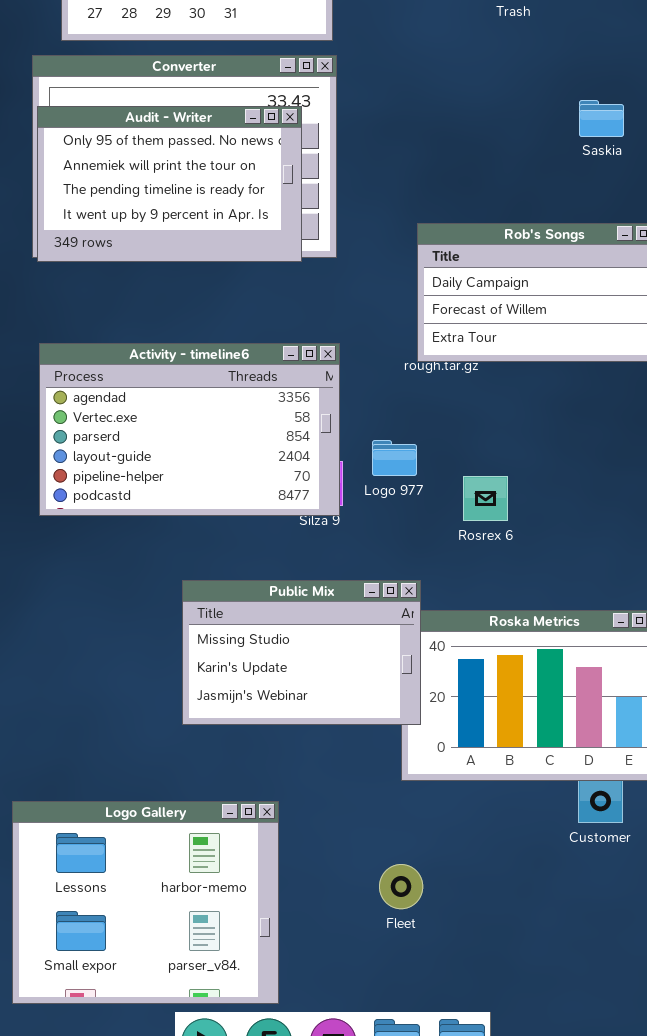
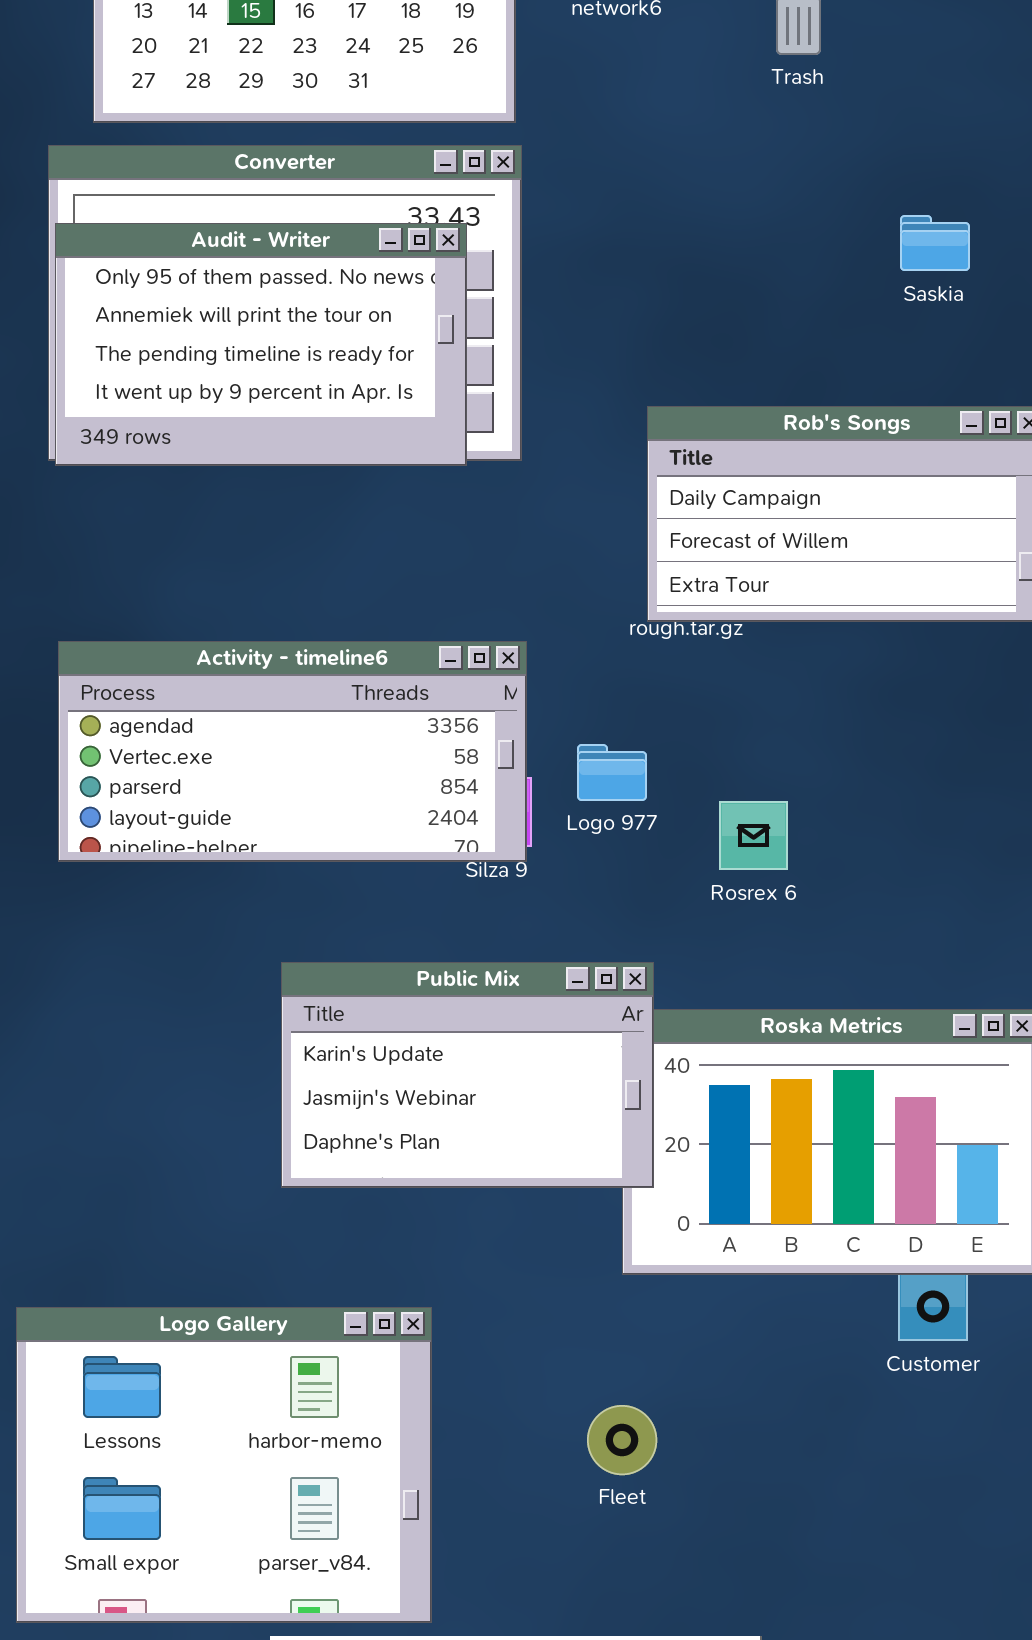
Activity - timeline6: [39,343,340,516] -> [58,641,527,862], resized
Public Mix: [182,580,421,725] -> [281,962,654,1188], scrolled down 1 row

